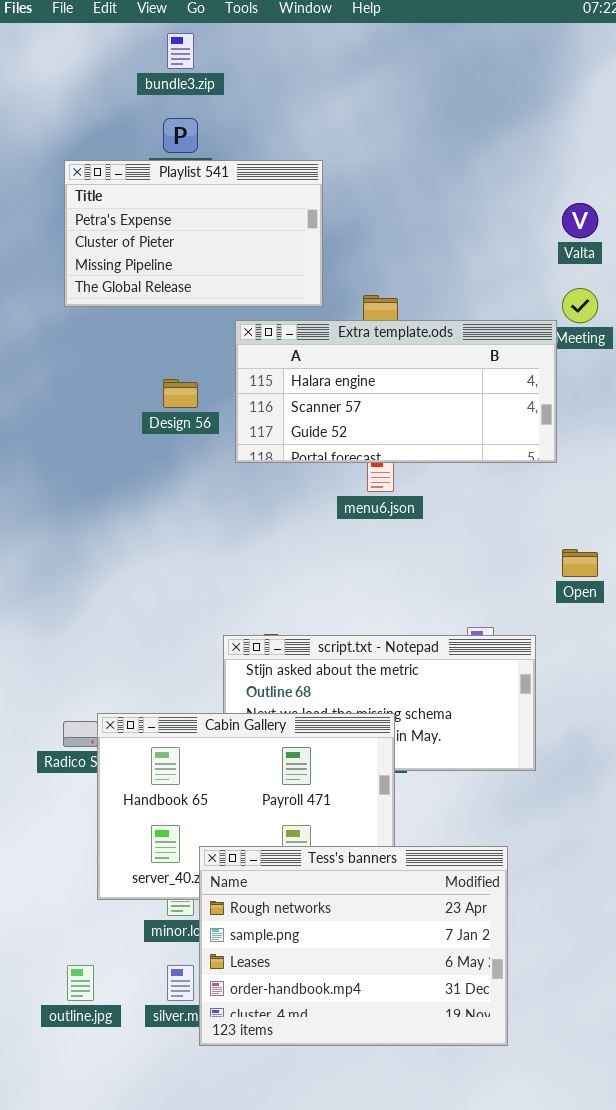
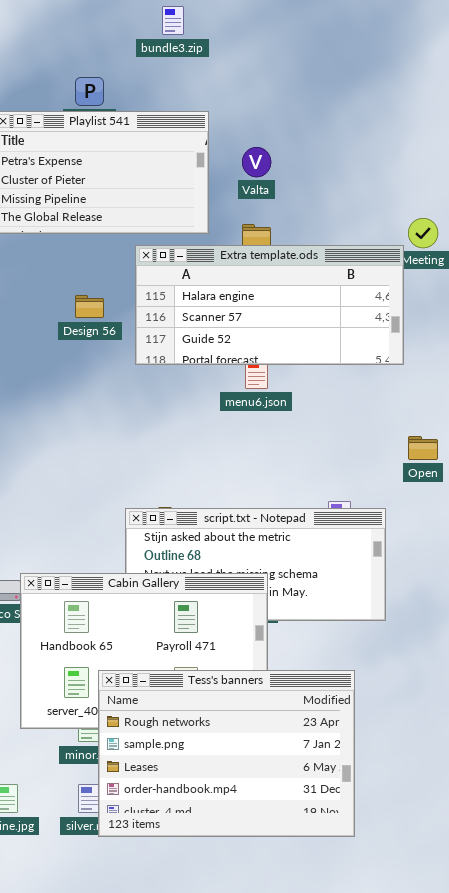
bundle3.zip: [167,33,194,69] -> [162,6,184,35], moved
Valta: [562,203,598,238] -> [242,147,271,177], moved
Tess's banners: [199,846,508,1046] -> [98,670,355,837], moved

